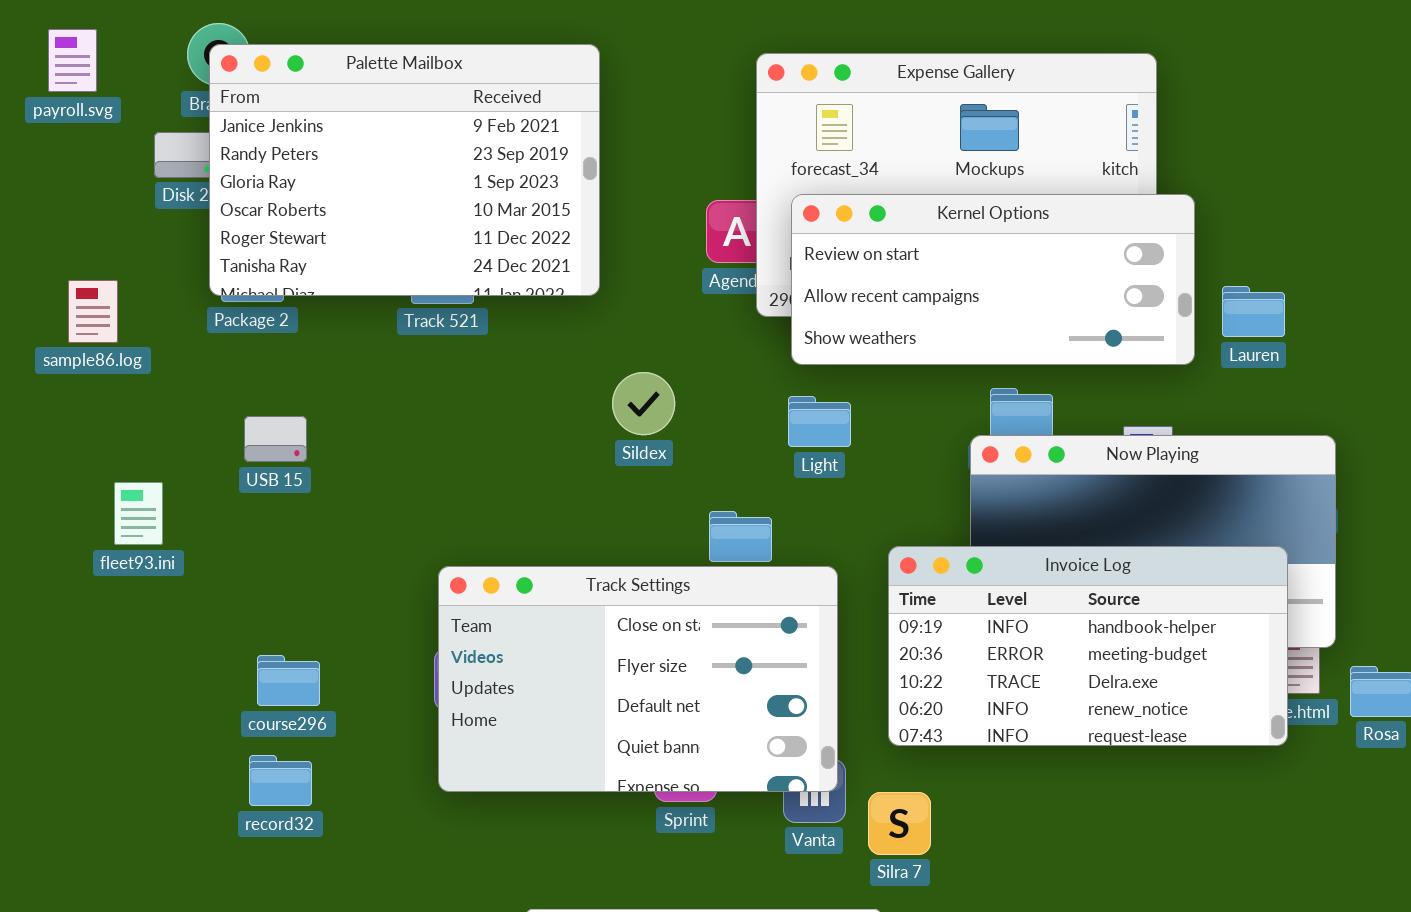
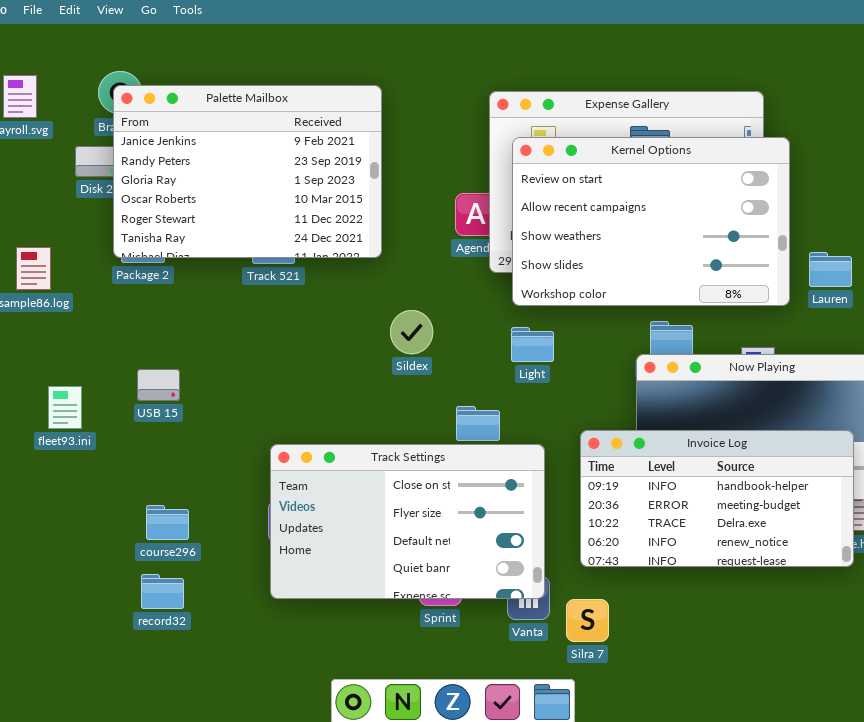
Kernel Options: [791,194,1195,365] -> [512,137,790,306], resized
USB 15: [244,416,307,462] -> [137,369,180,401], moved

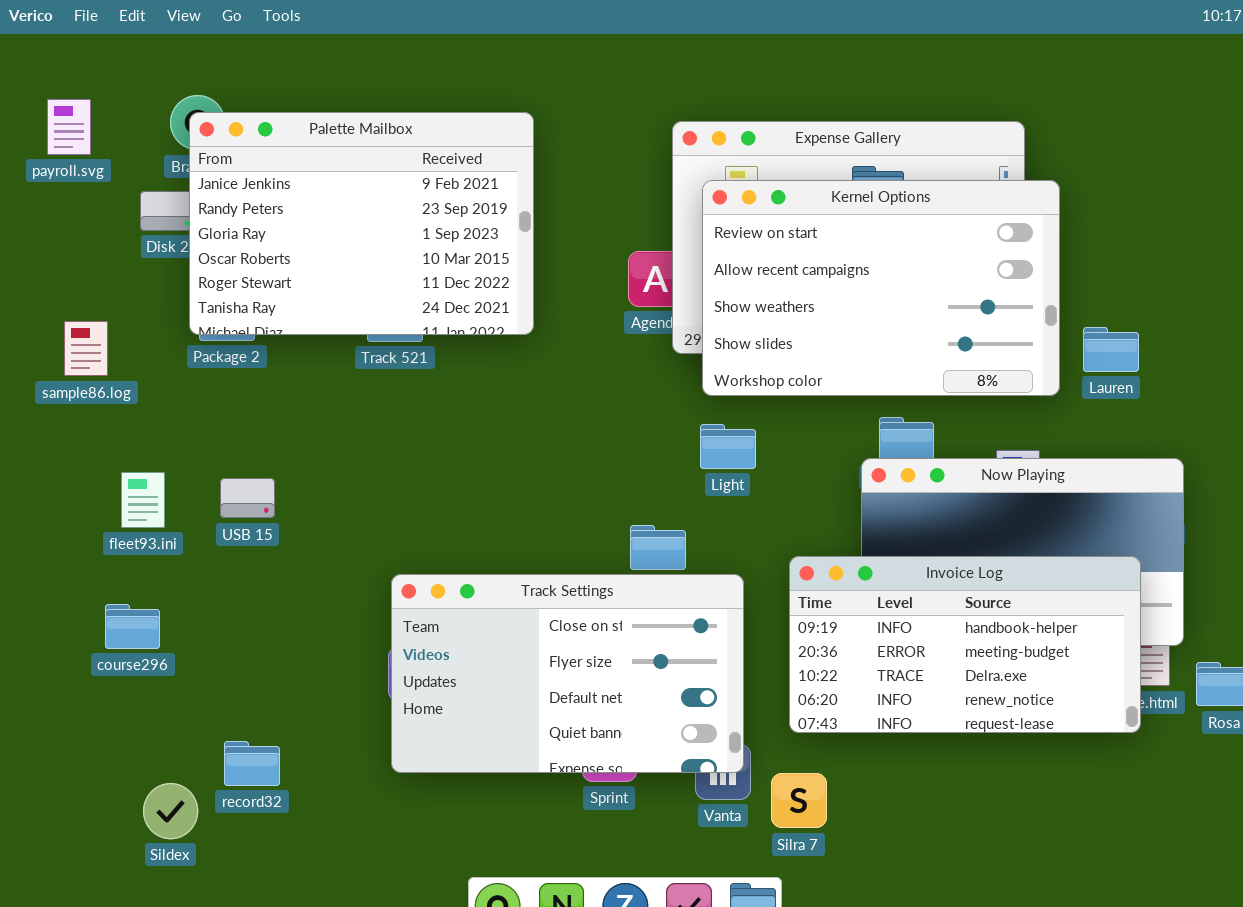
Sildex: [390,310,433,354] -> [143,783,198,839], moved
fleet93.ini: [48,386,82,429] -> [121,472,165,528], moved
course296: [146,505,189,540] -> [105,604,160,649], moved

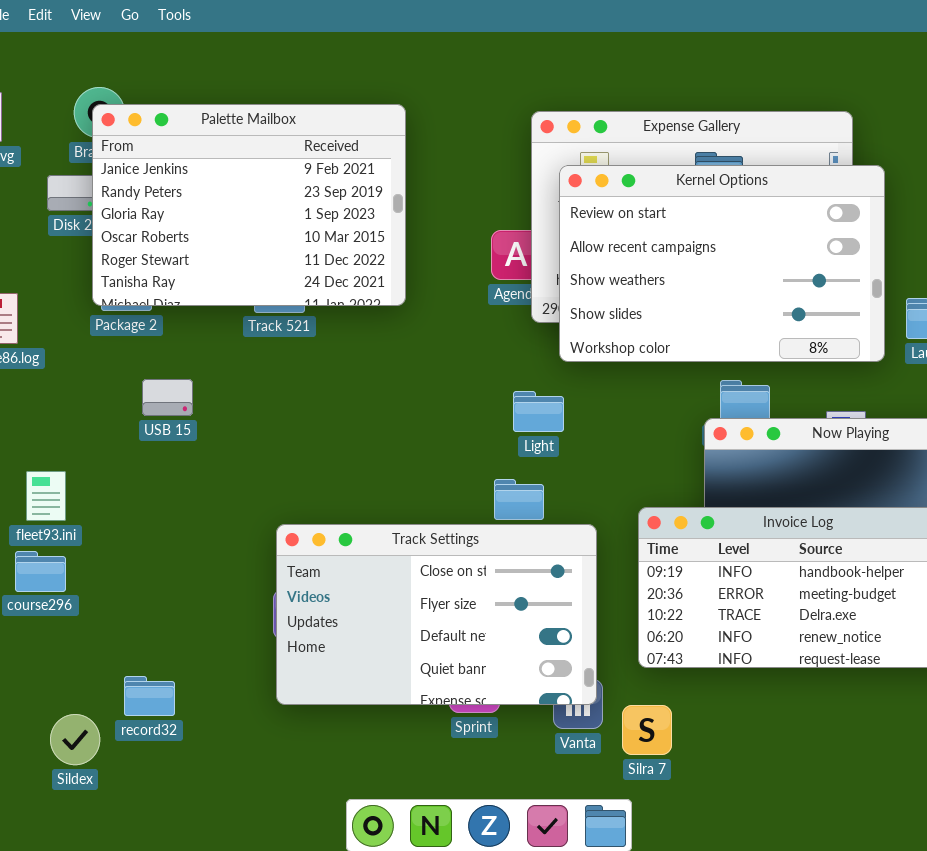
Light: [700,424,756,469] -> [513,391,564,432], moved
fleet93.ini: [121,472,165,528] -> [26,471,66,521], moved
USB 15: [220,478,275,518] -> [142,379,193,416], moved

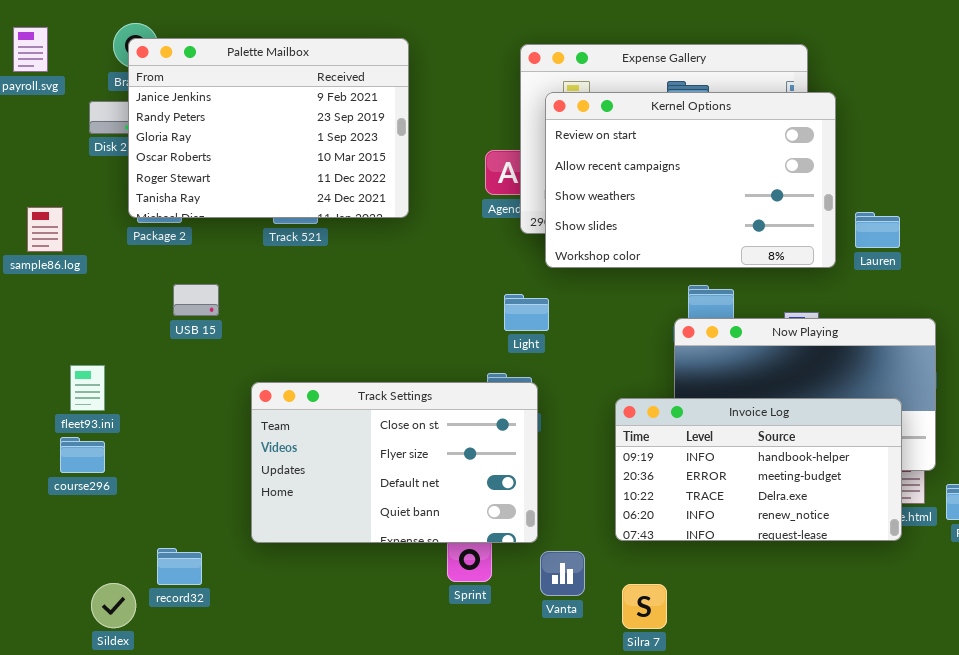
Track Settings: [276,524,597,705] -> [251,382,538,543], moved
Silra 7: [622,705,672,755] -> [622,584,667,629], moved

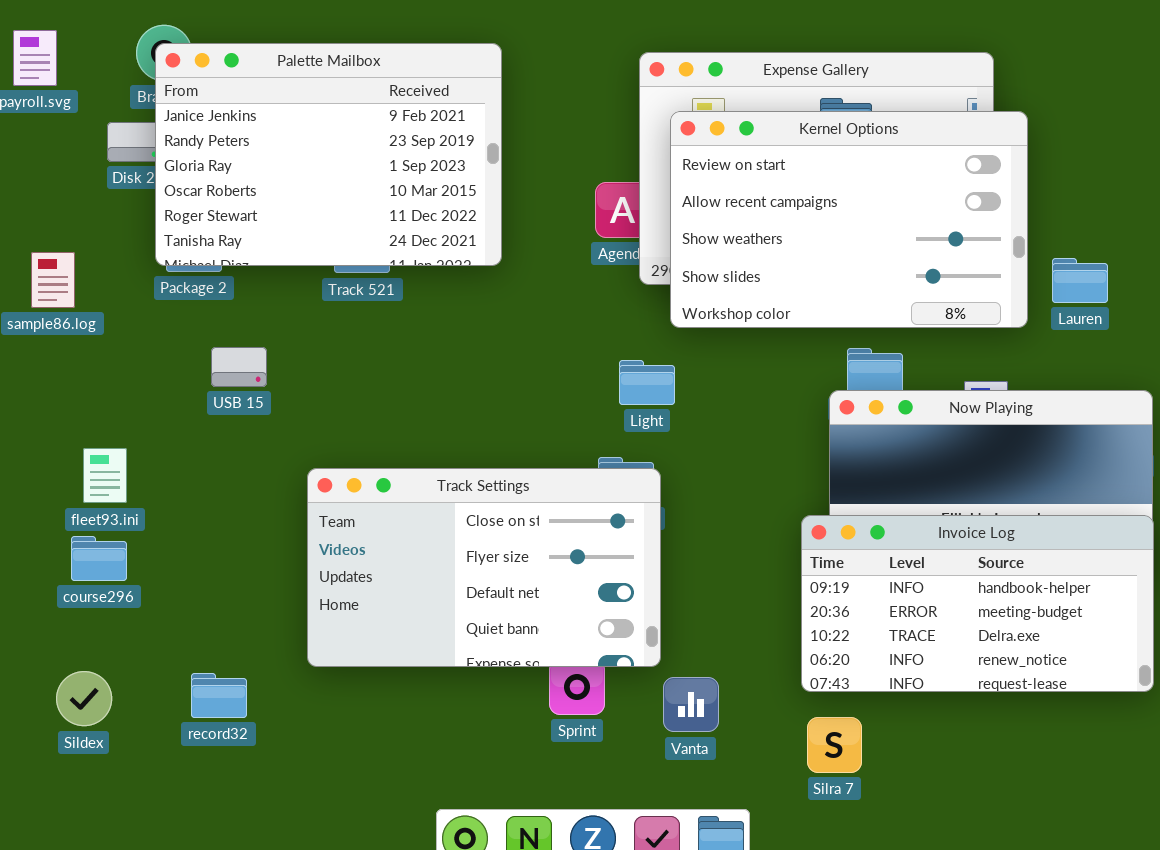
Invoice Log: [615,398,902,541] -> [801,515,1154,692], moved
Sildex: [91,583,136,628] -> [56,671,112,726], moved
Silra 7: [622,584,667,629] -> [807,717,862,773], moved

